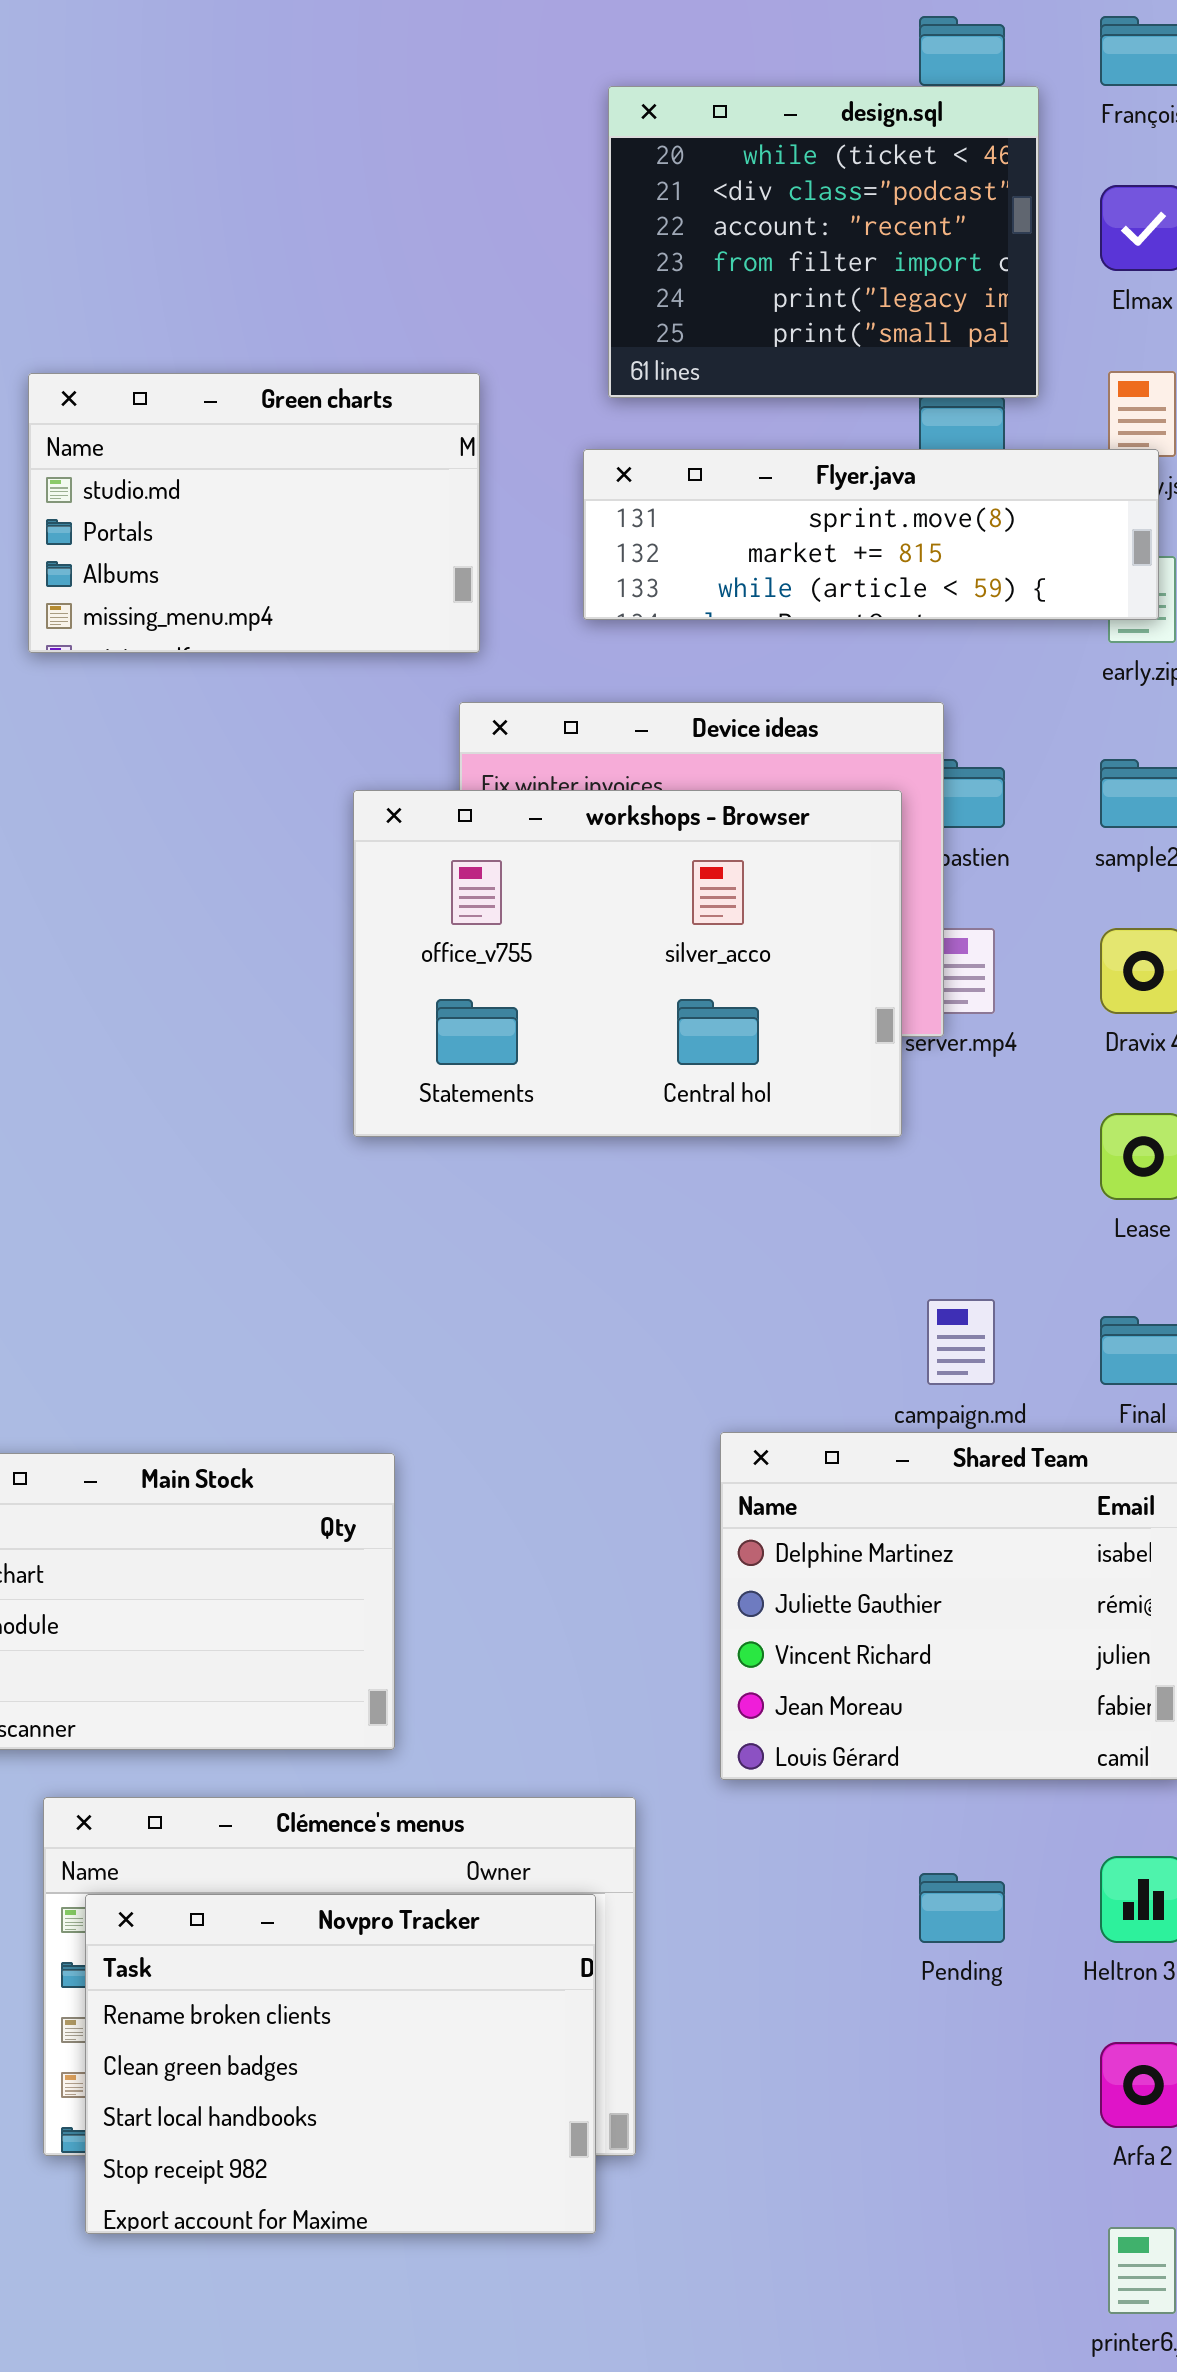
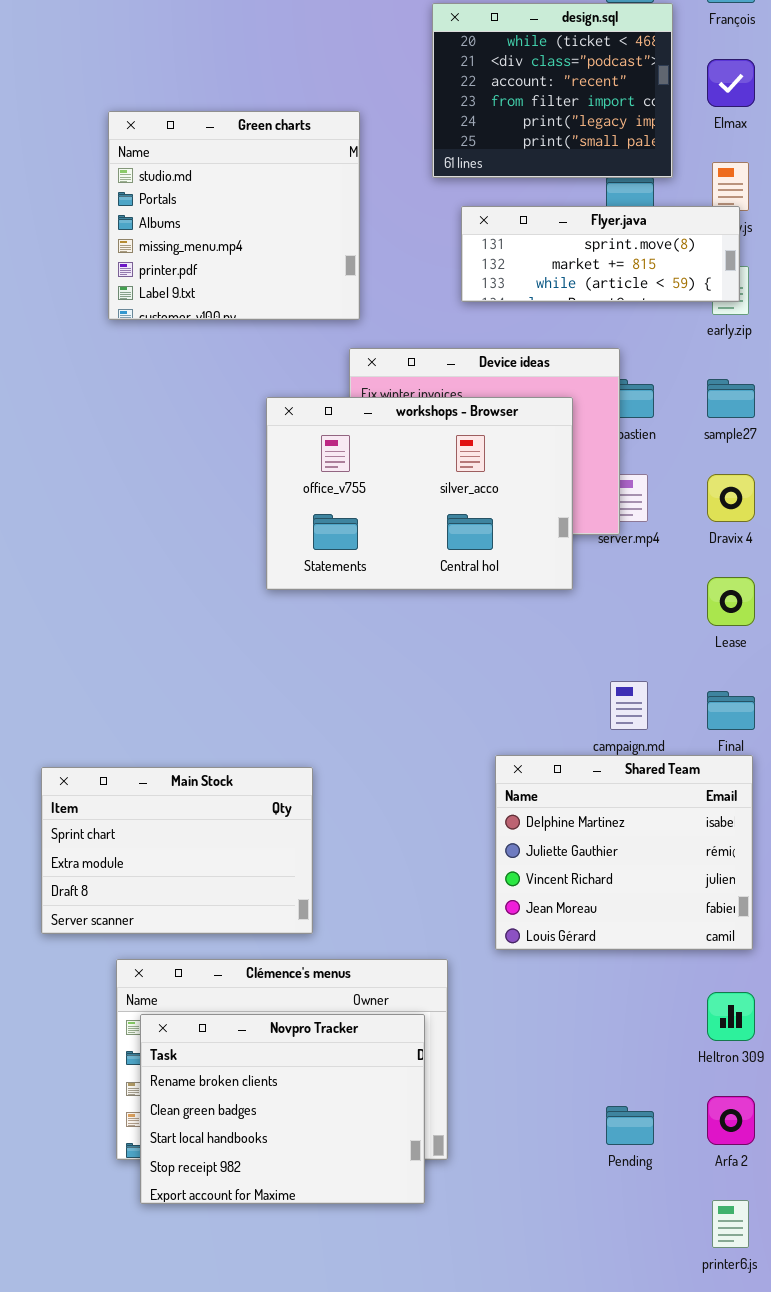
Green charts: [28,373,480,653] -> [108,111,360,320], resized
Flyer.java: [583,449,1159,620] -> [461,206,740,302], resized
workshops - Browser: [353,790,902,1137] -> [266,397,573,590], moved
Pending: [919,1873,1005,1943] -> [606,1106,654,1145], moved

